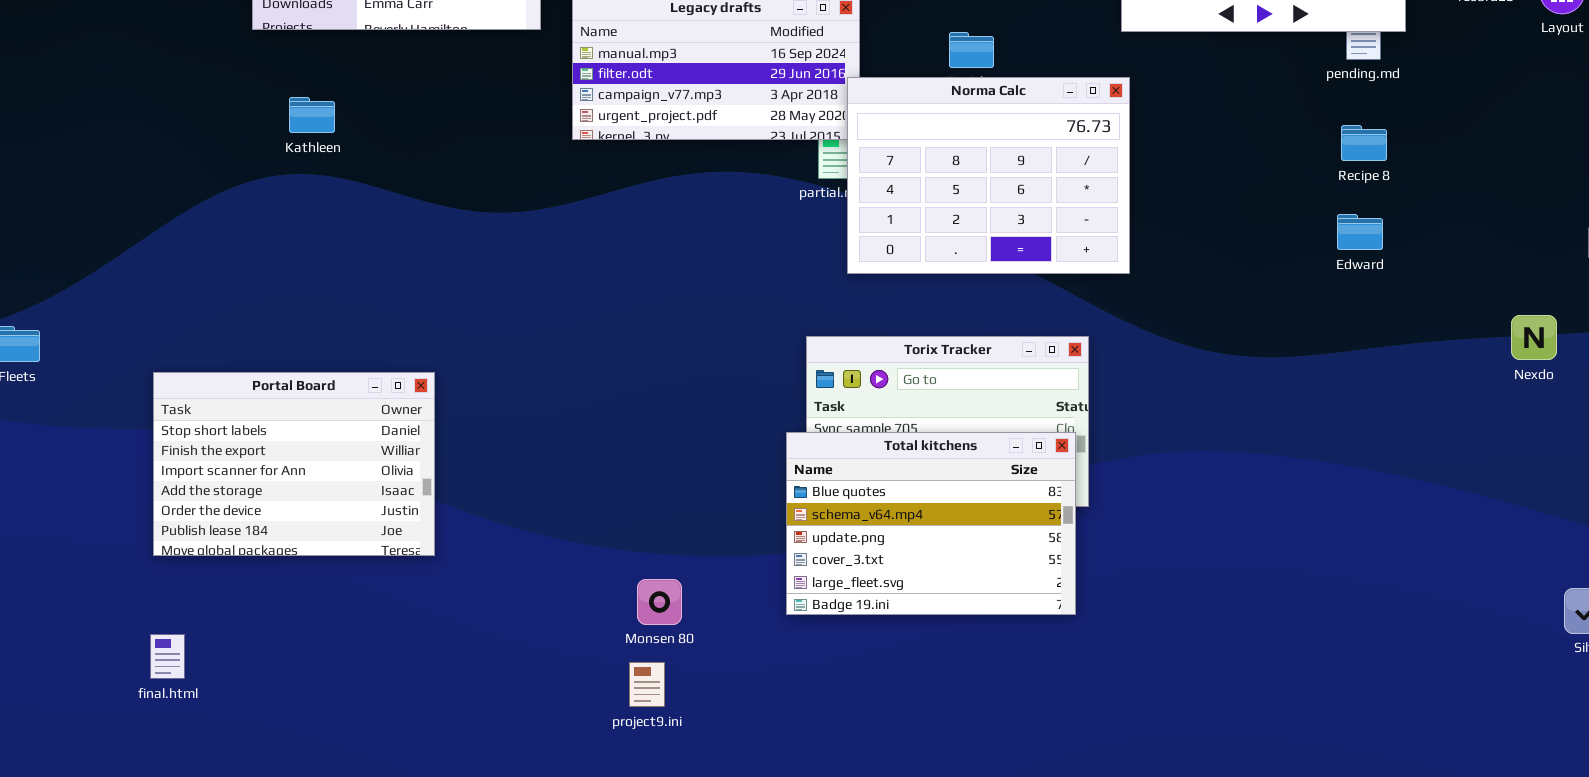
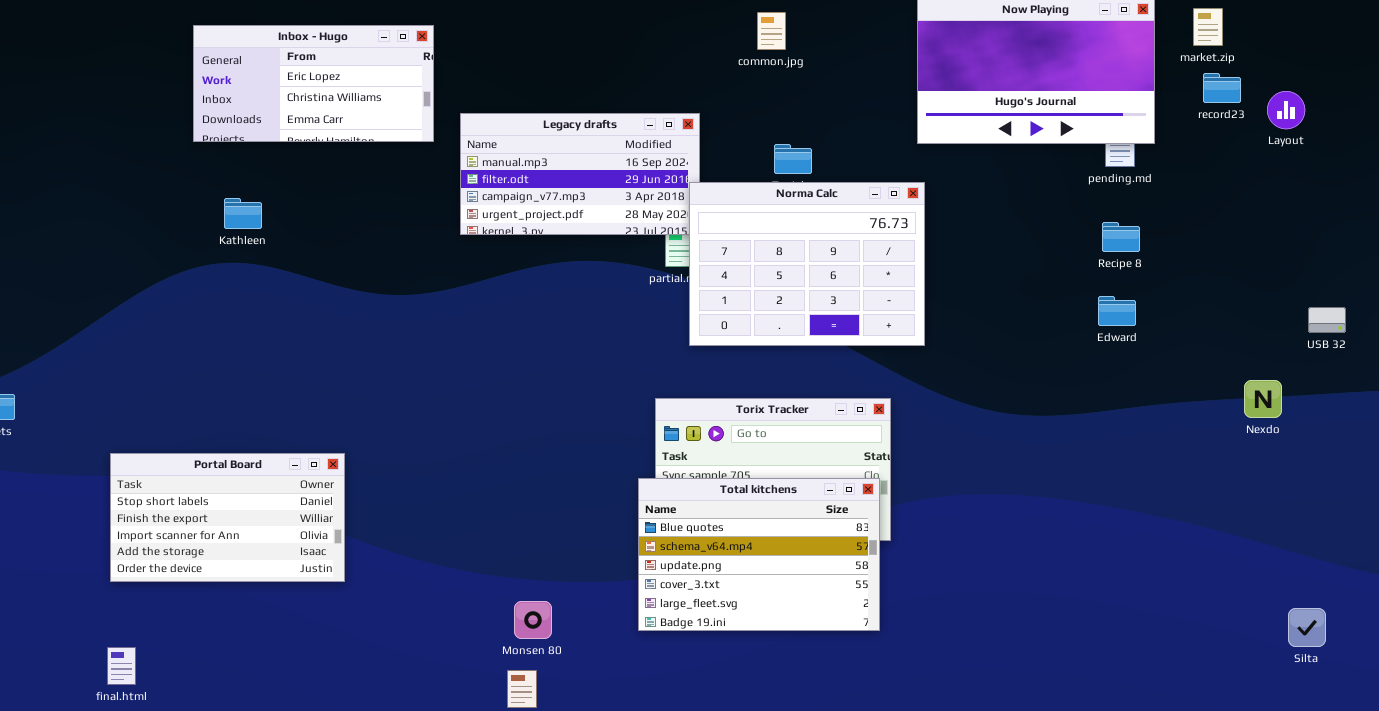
Portal Board: [153,372,435,556] -> [110,453,345,582], resized

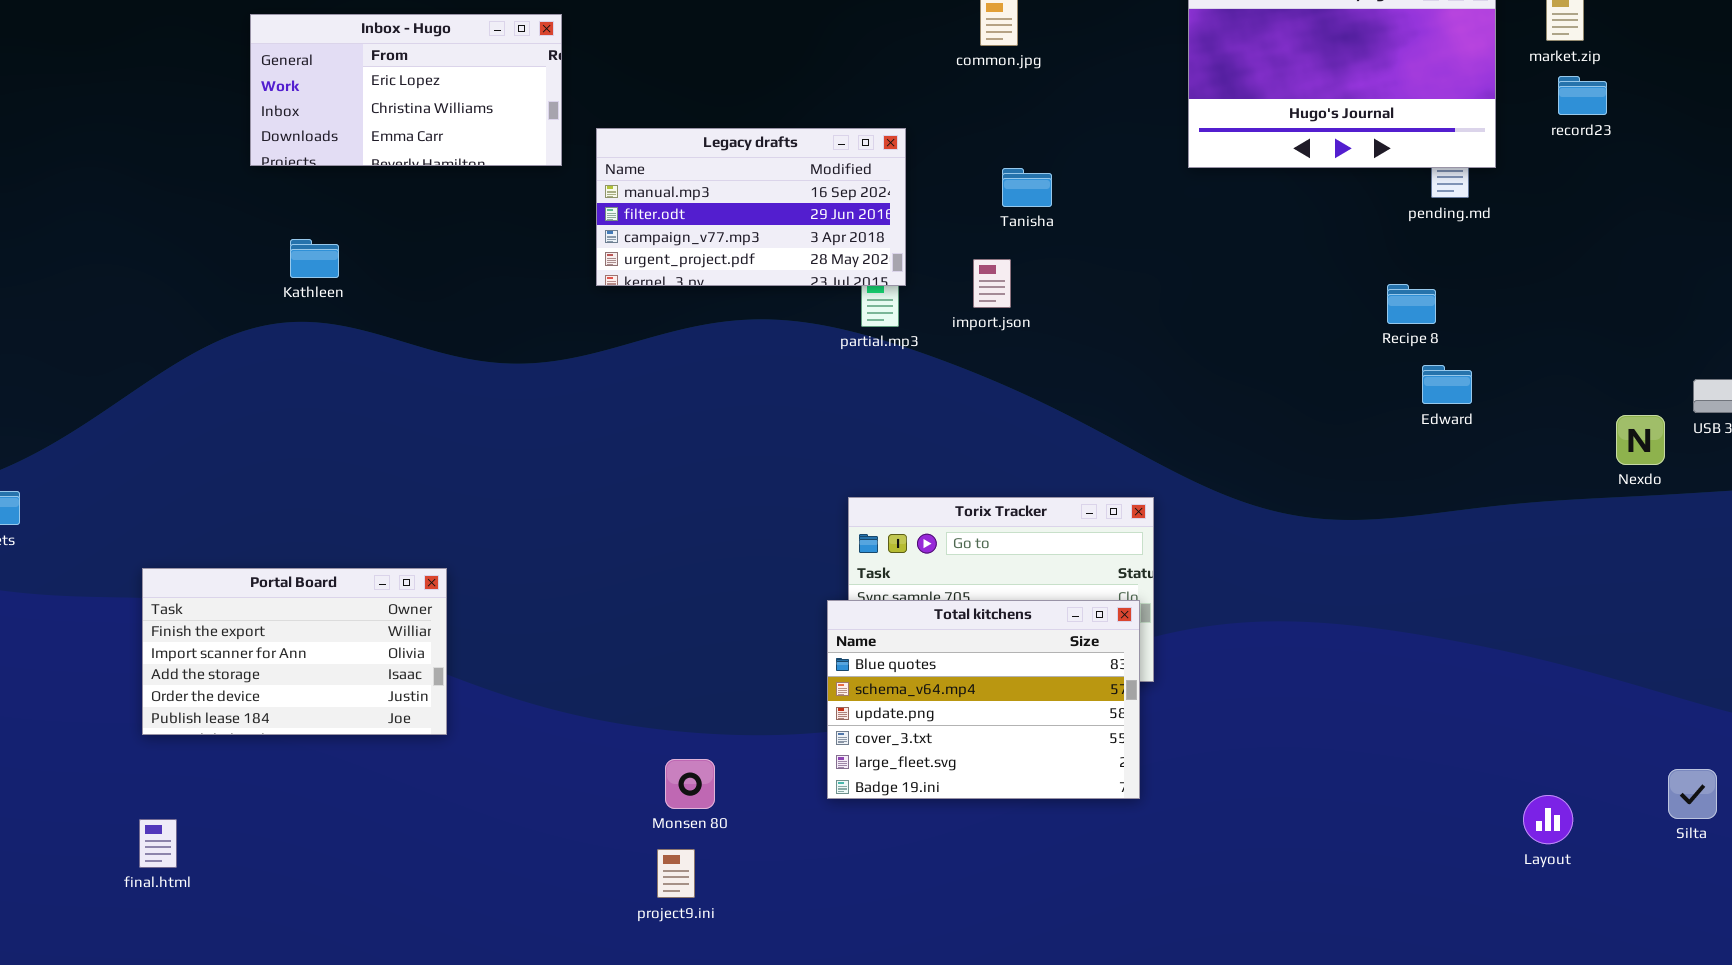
Layout: [1267,91,1305,129] -> [1523,795,1573,844], moved
Norma Calc: [689,182,925,346] -> none, closed
Recipe 8: [1102,222,1140,252] -> [1387,284,1436,324], moved
Nexdo: [1244,380,1282,418] -> [1616,415,1665,465], moved
Portal Board: [110,453,345,582] -> [142,568,447,735], scrolled down 1 row

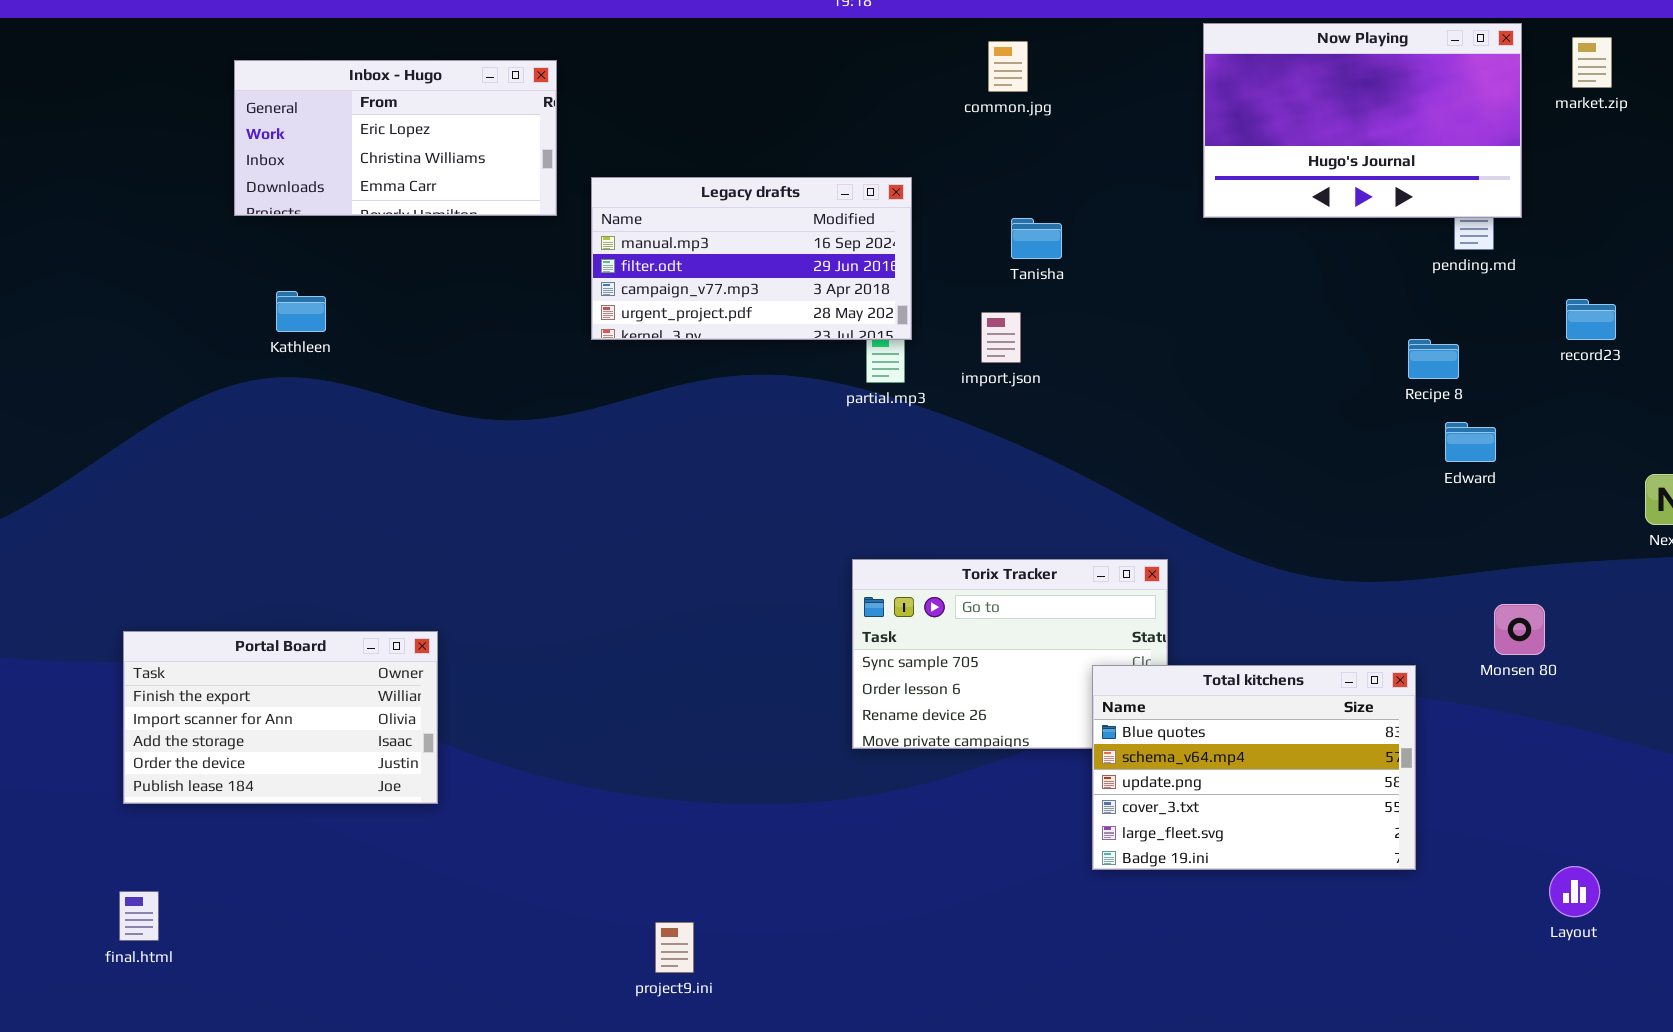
record23: [1558,76,1607,115] -> [1566,299,1616,340], moved
Total kitchens: [827,600,1140,799] -> [1092,665,1416,870], moved
Monsen 80: [665,759,715,809] -> [1494,604,1545,655], moved

